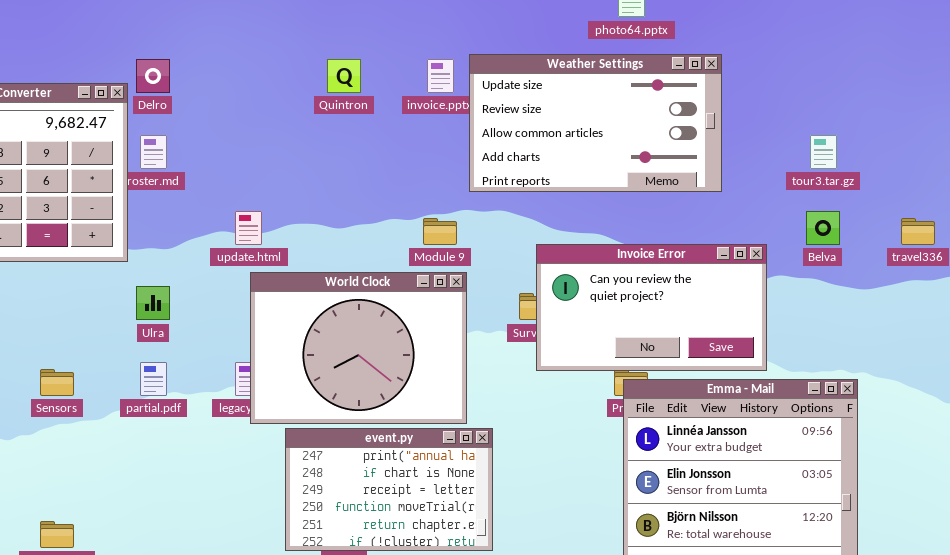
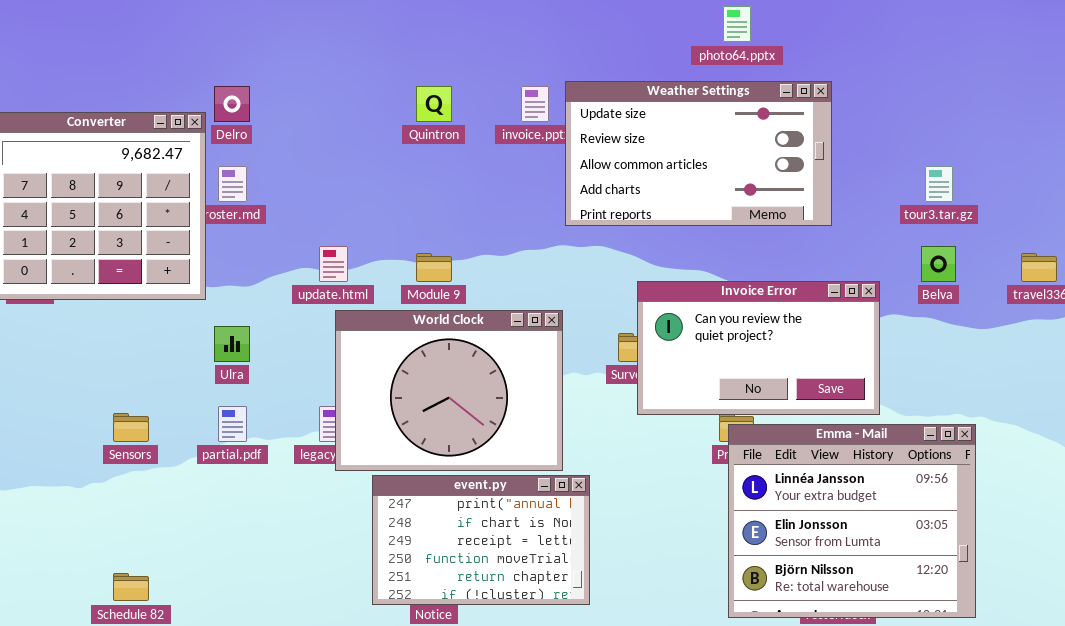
Module 9: [423,218,457,245] -> [416,253,452,282], moved

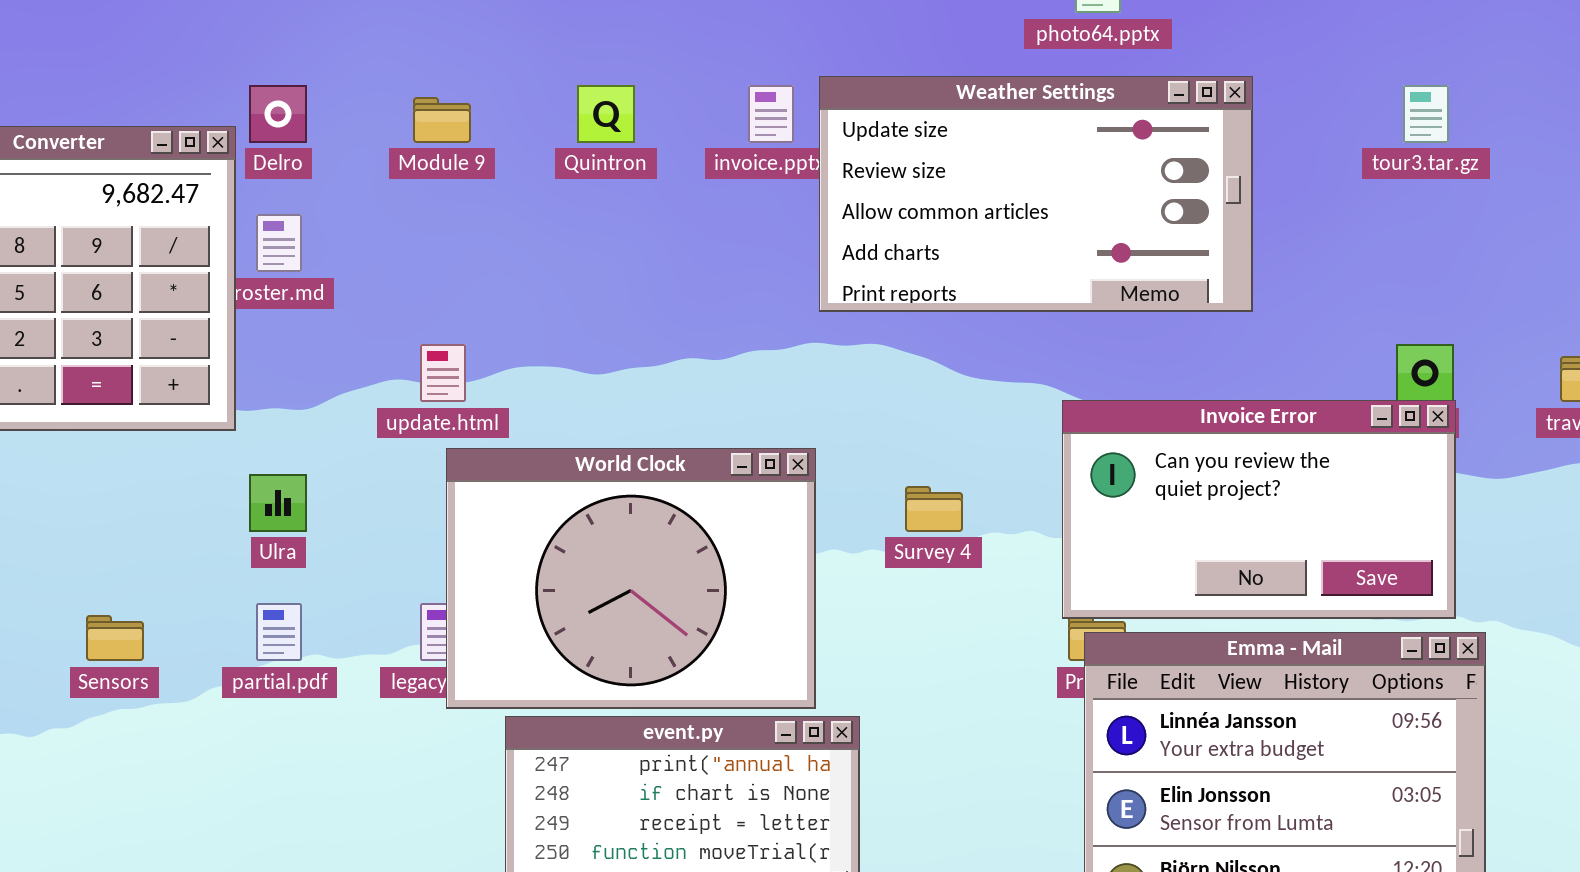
tour3.tar.gz: [925,166,953,202] -> [1403,85,1449,143], moved
Module 9: [416,253,452,282] -> [413,97,471,143], moved
Invoice Error: [637,281,880,415] -> [1062,400,1456,619], moved

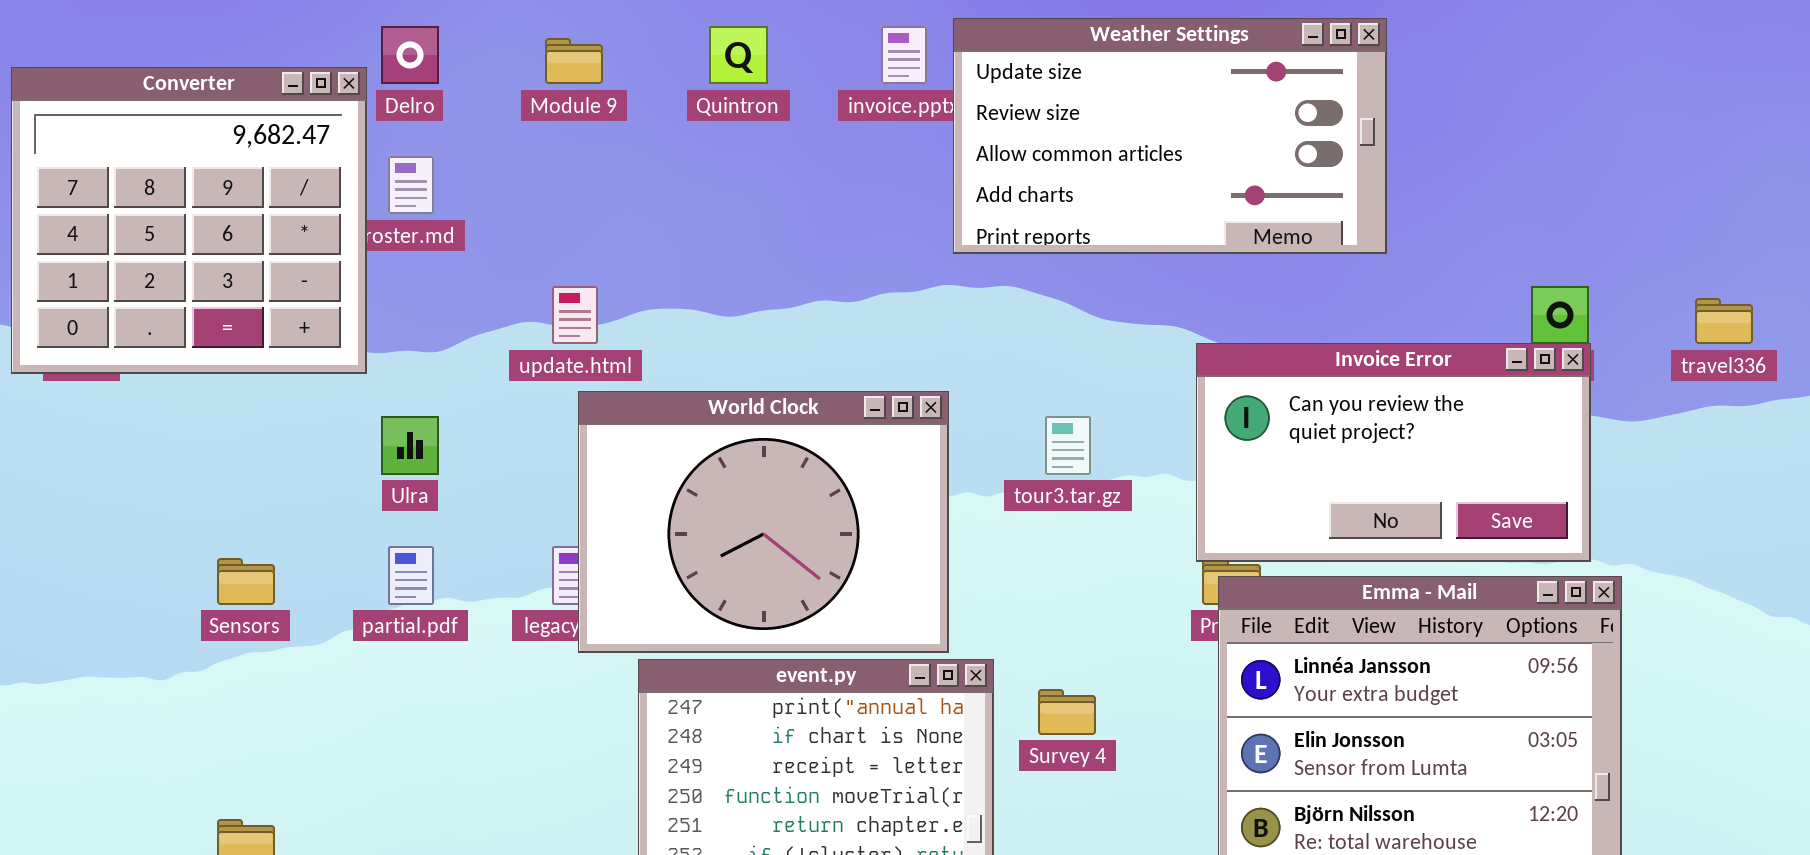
tour3.tar.gz: [1403,85,1449,143] -> [1045,416,1091,475], moved
Survey 4: [905,486,963,532] -> [1038,689,1096,735], moved

